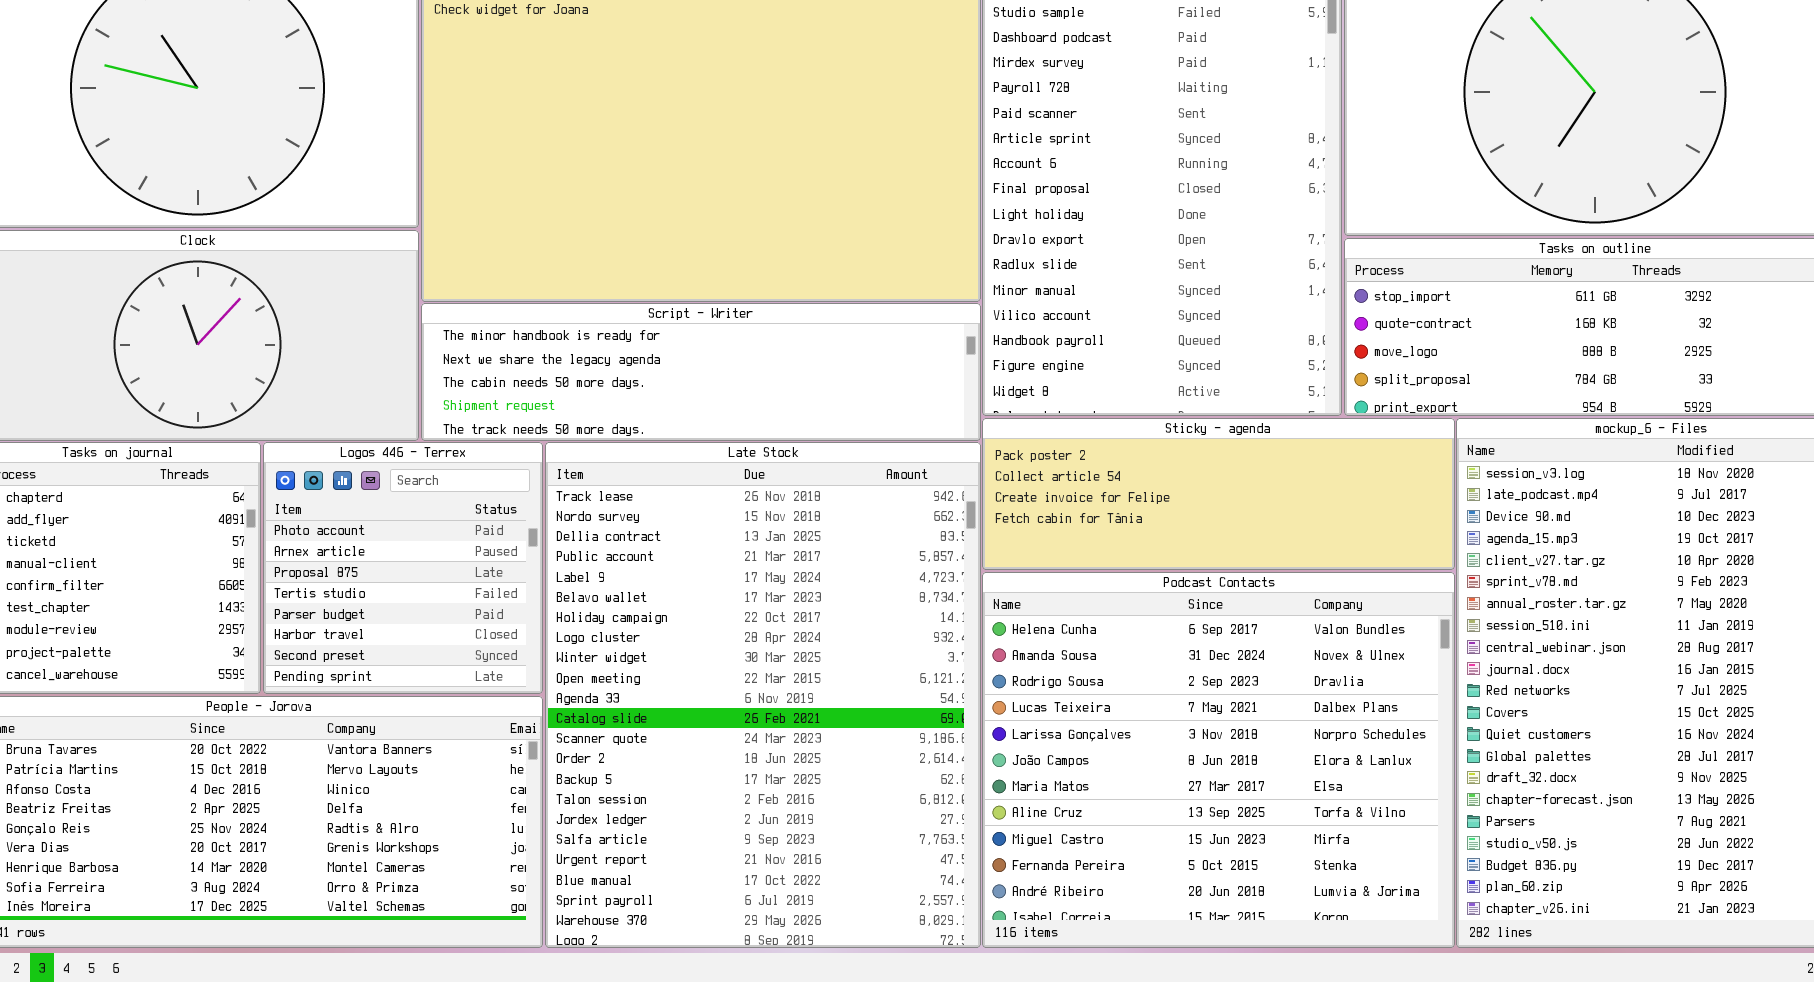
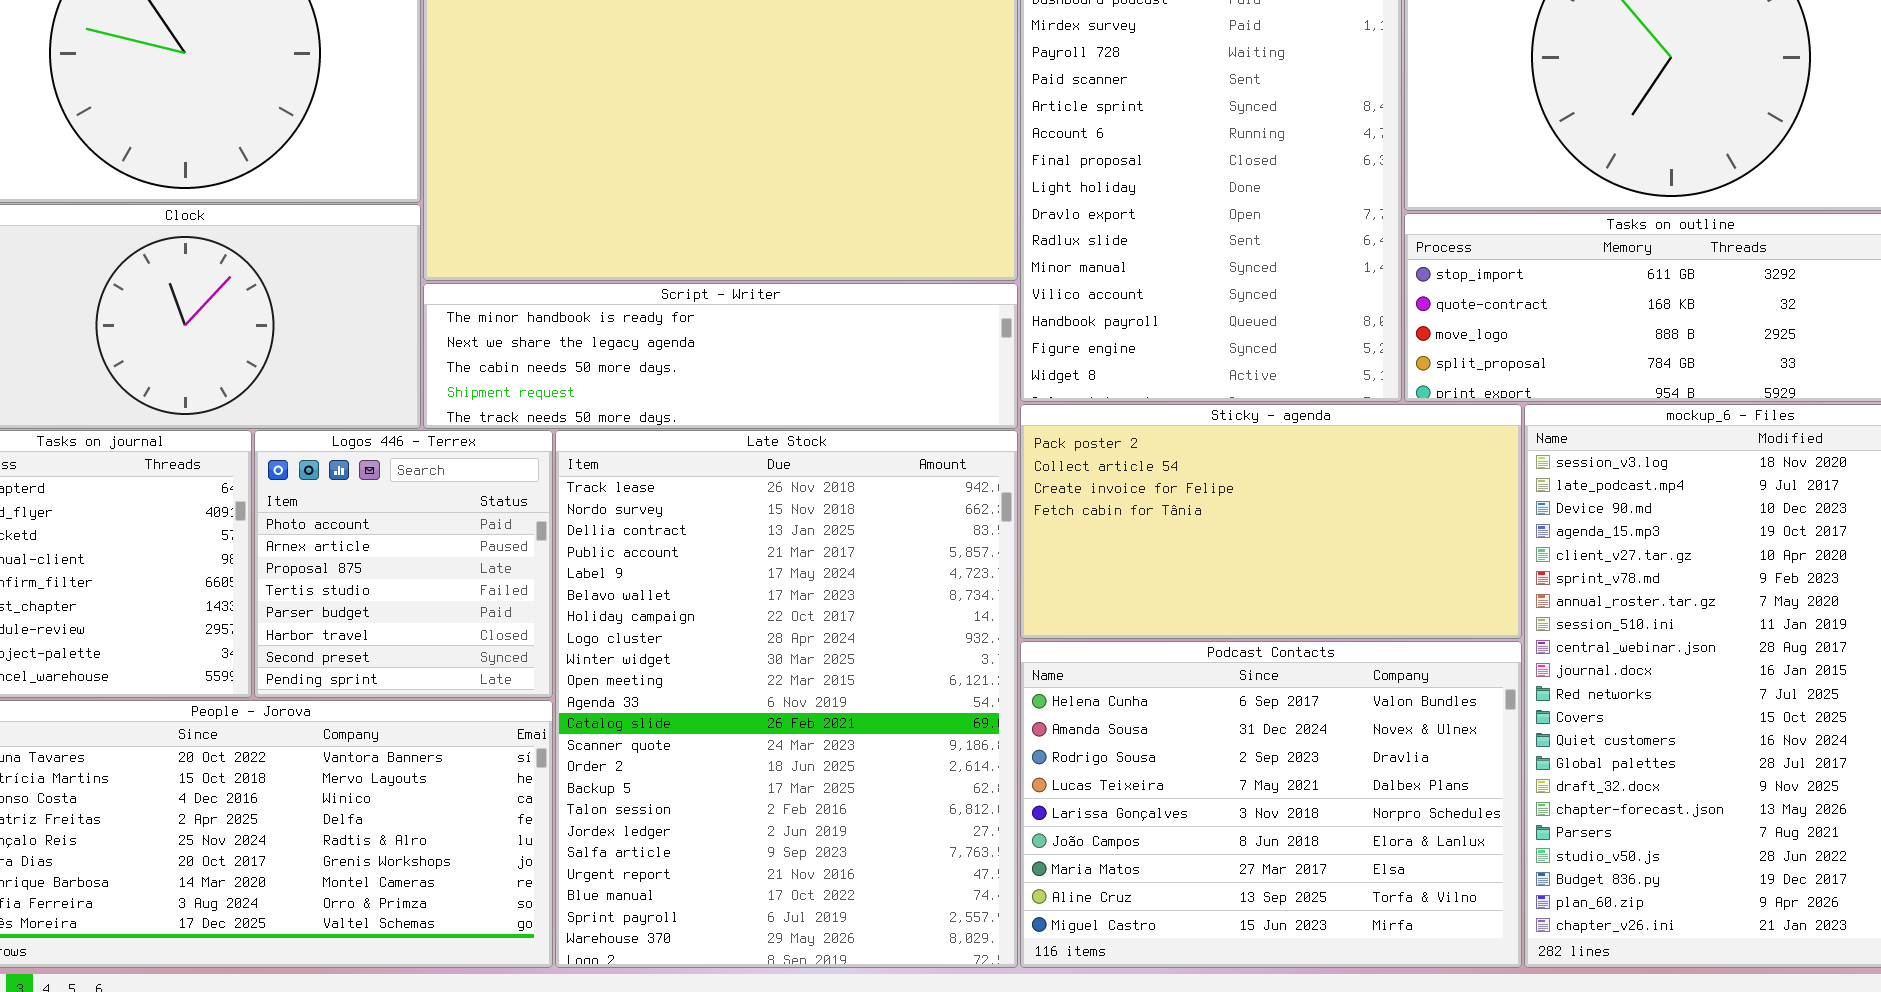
Sticky - agenda: [982,418,1455,570] -> [1020,404,1522,639], resized
Podcast Contacts: [982,572,1455,948] -> [1020,641,1522,968], resized

